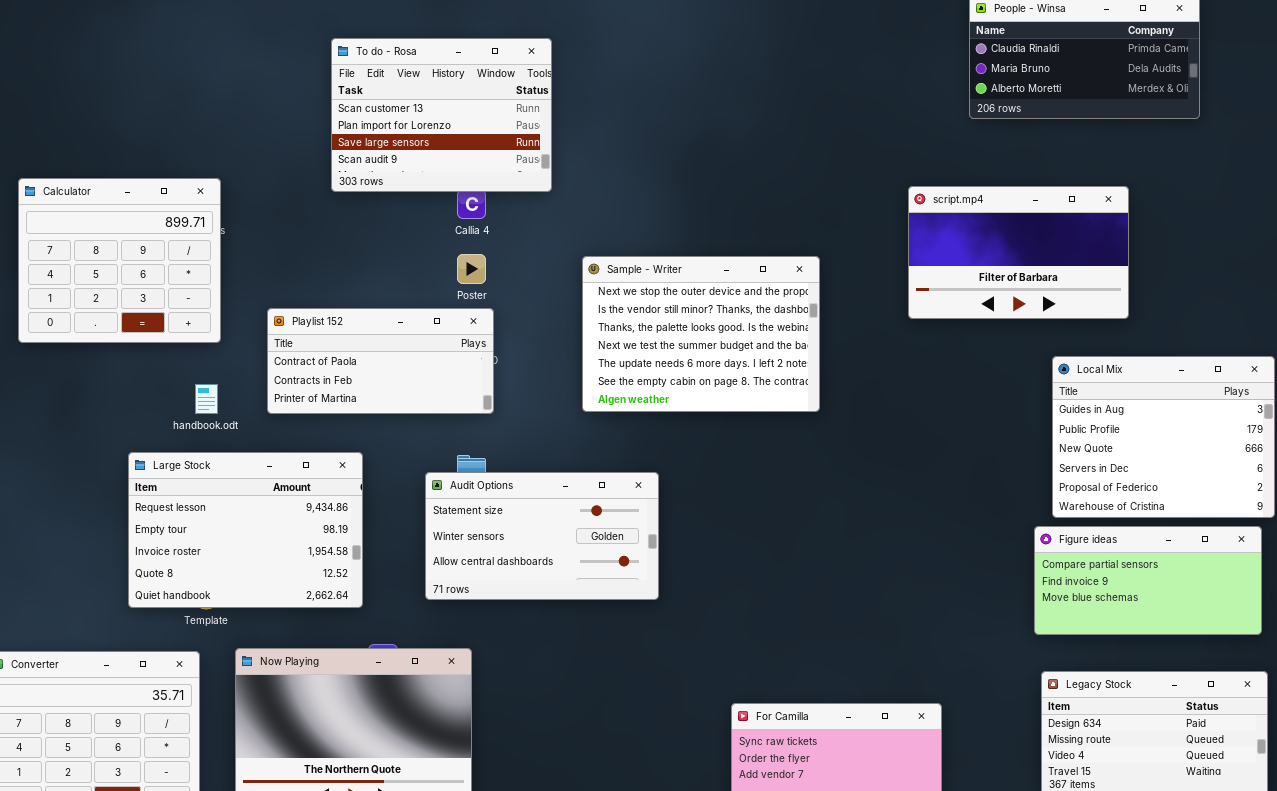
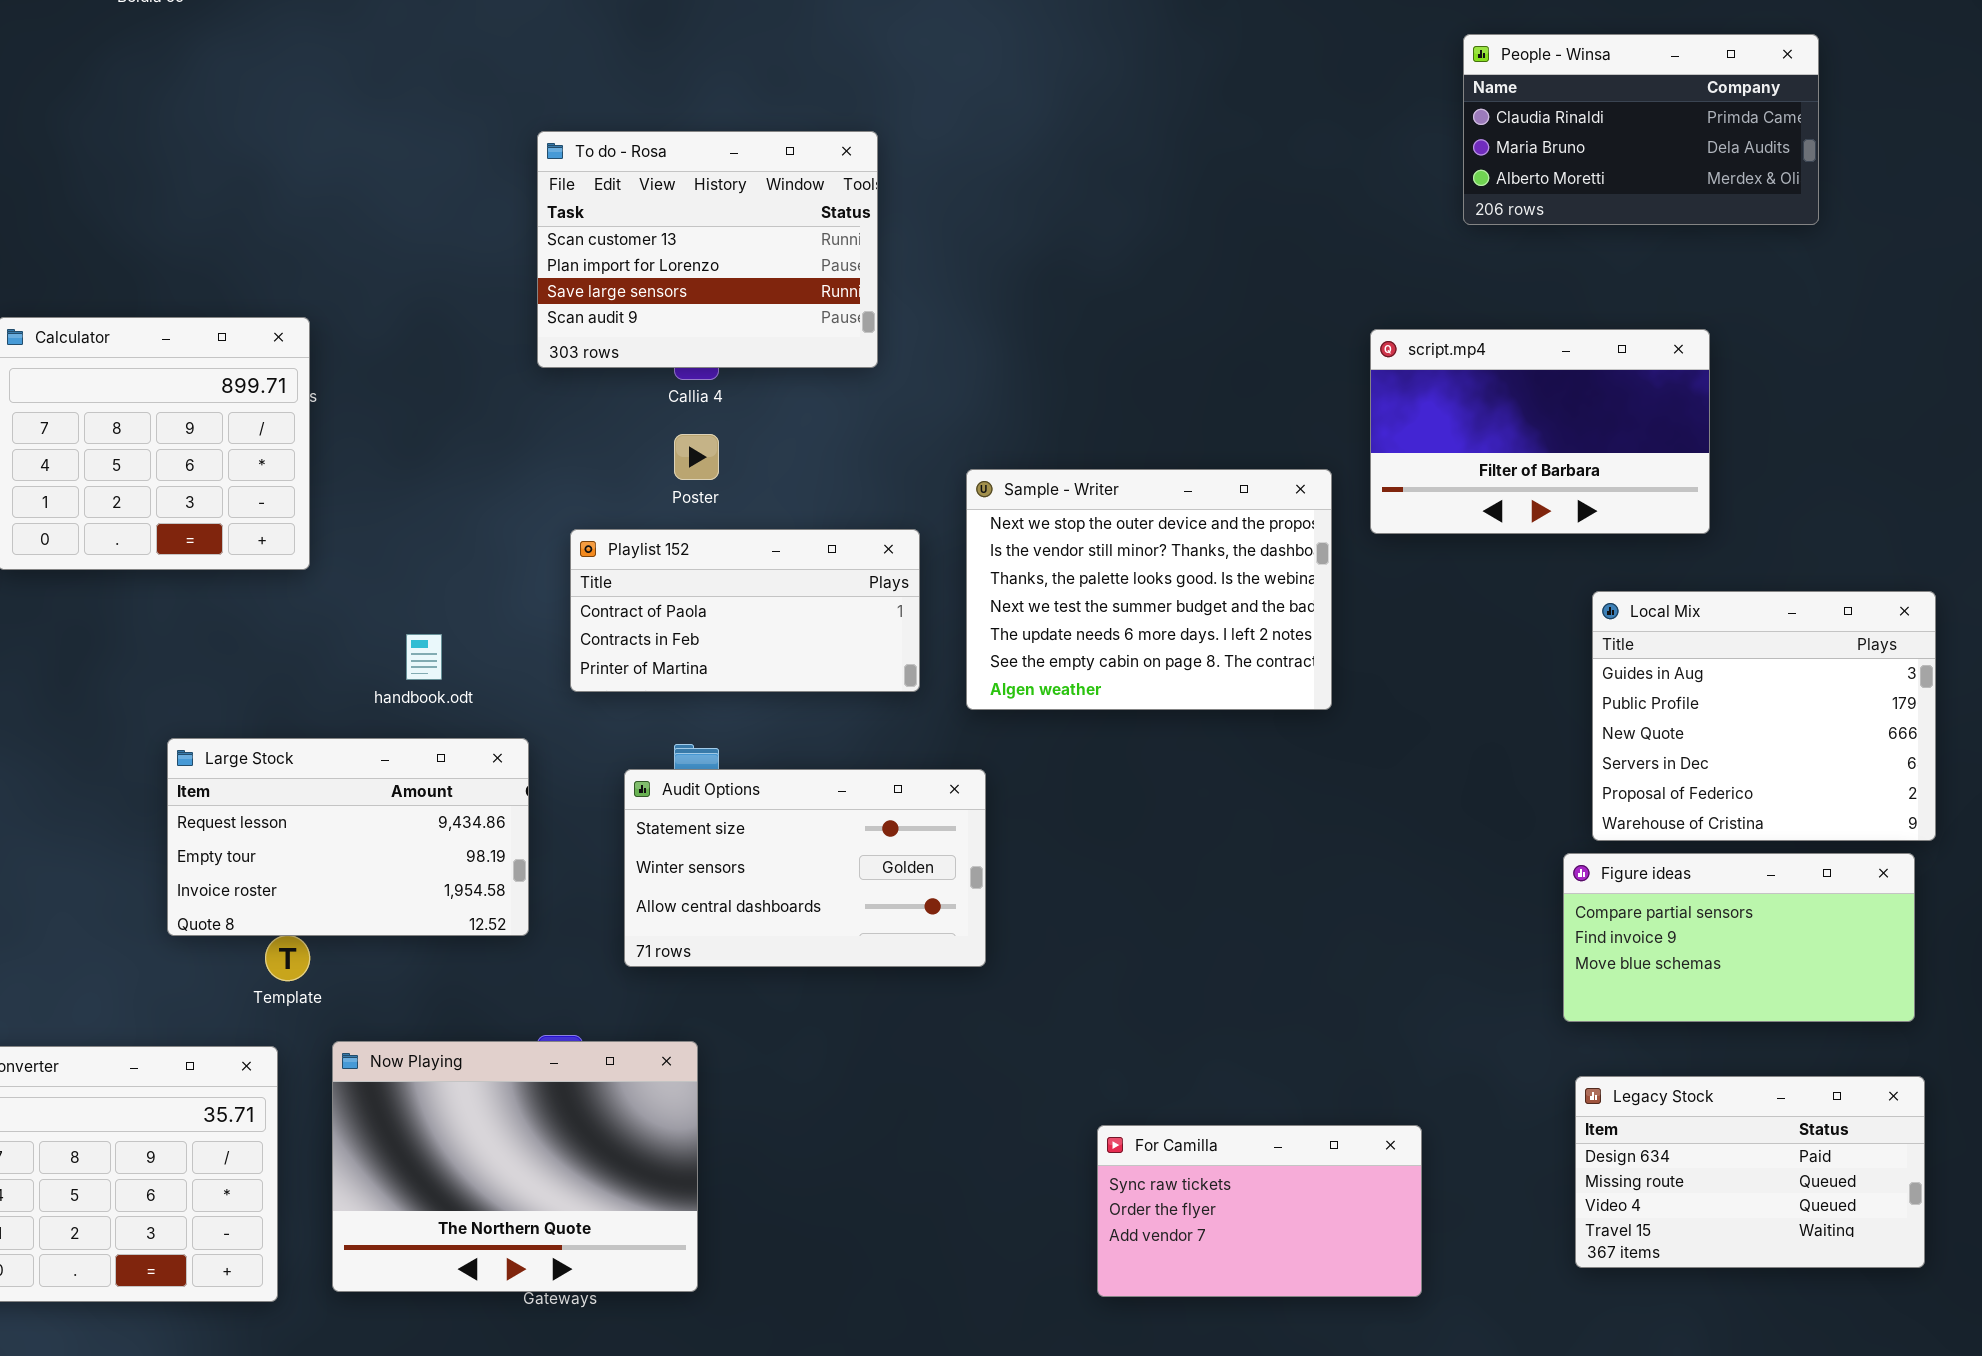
To do - Rosa: [331,38,552,192] -> [537,131,878,368], moved
Sample - Writer: [582,256,820,412] -> [966,469,1332,710], moved
Playlist 152: [267,308,494,414] -> [570,529,920,692], moved
handbook.odt: [195,384,218,414] -> [406,634,442,680], moved
Large Stock: [128,452,363,608] -> [167,738,529,936], resized

